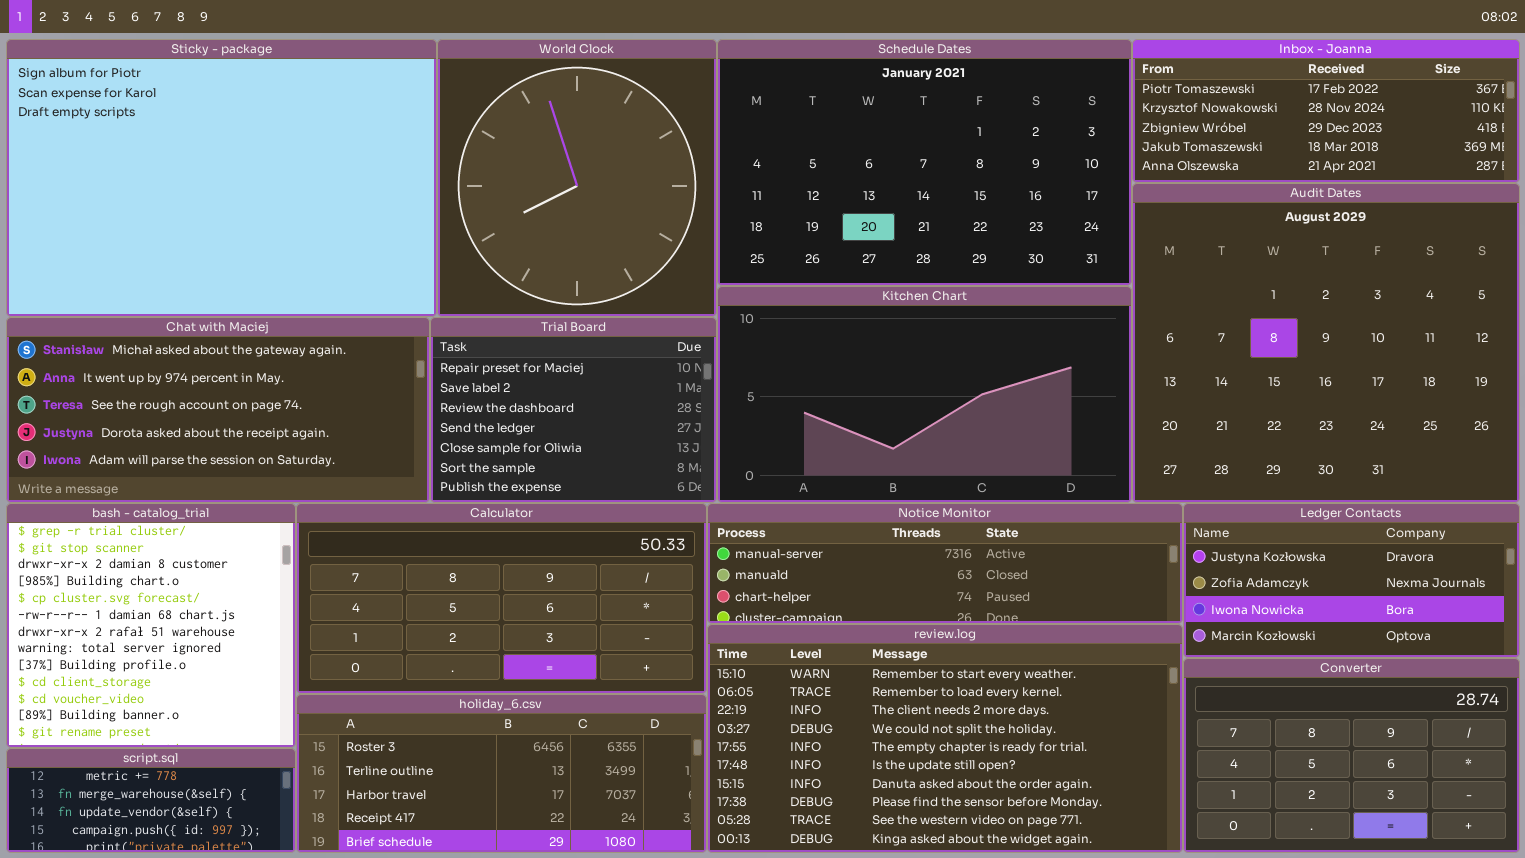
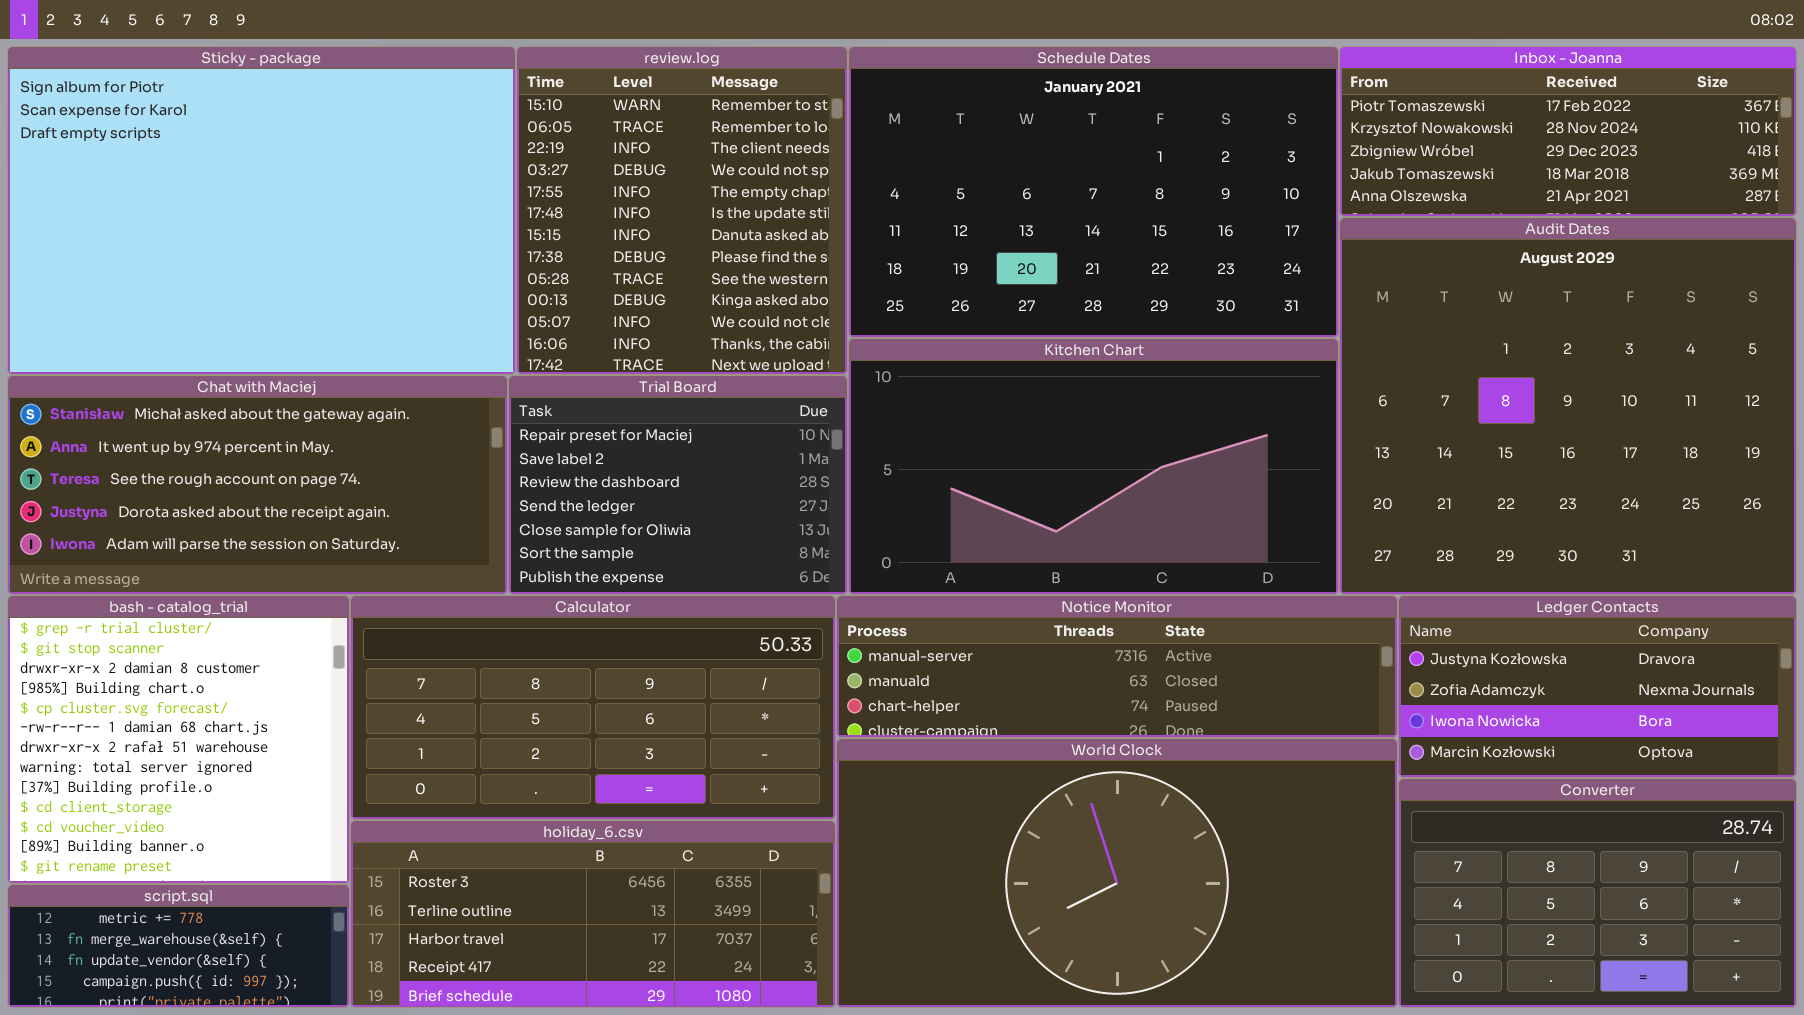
World Clock: [437,39,717,317] -> [836,738,1398,1008], moved, resized
review.log: [707,624,1183,853] -> [516,46,848,375], moved, resized

